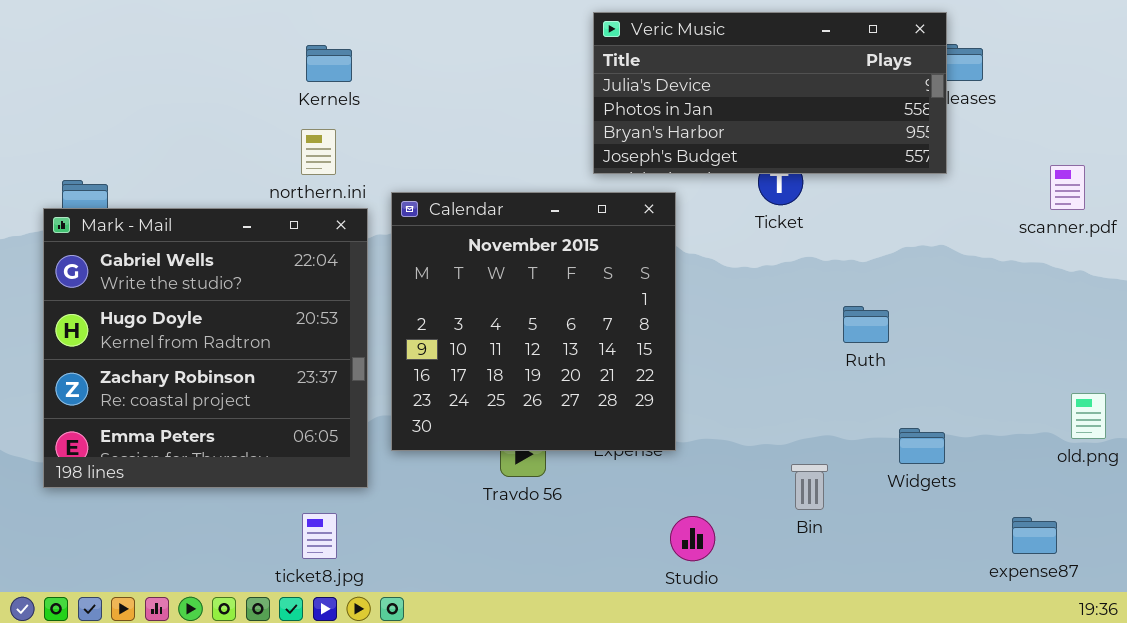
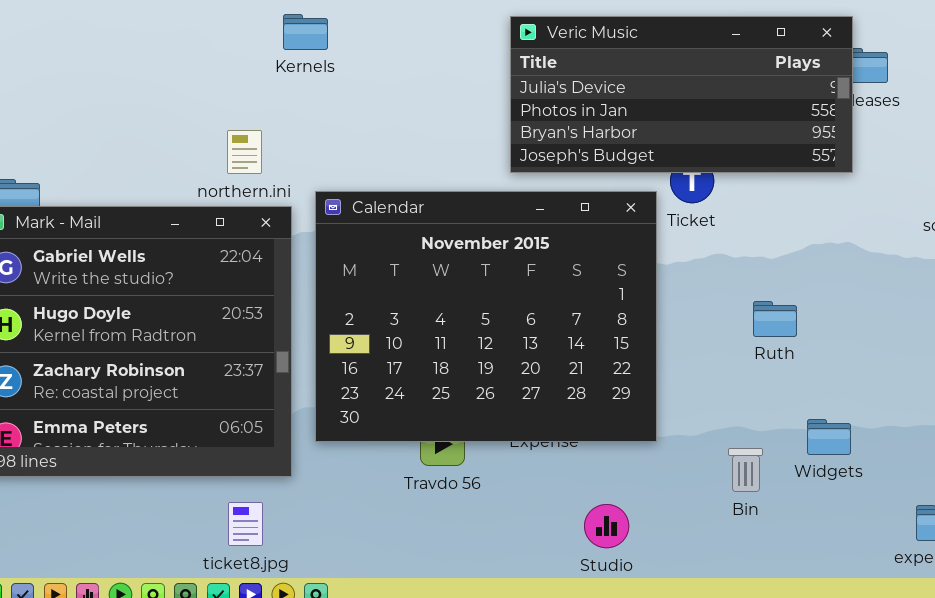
Kernels: [306,45,352,82] -> [283,14,328,50], moved
Calendar: [391,192,676,451] -> [315,191,657,442], resized
Bin: [791,464,828,510] -> [728,448,763,492], moved

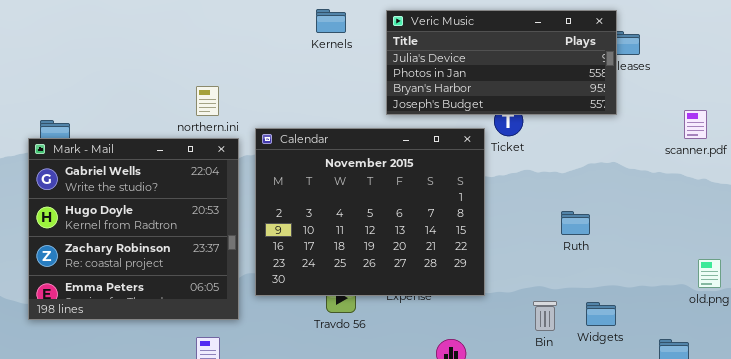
Kernels: [283,14,328,50] -> [316,9,346,33], moved
Ruth: [753,301,797,337] -> [561,211,590,235], moved
Widgets: [807,419,851,455] -> [586,302,616,326], moved

